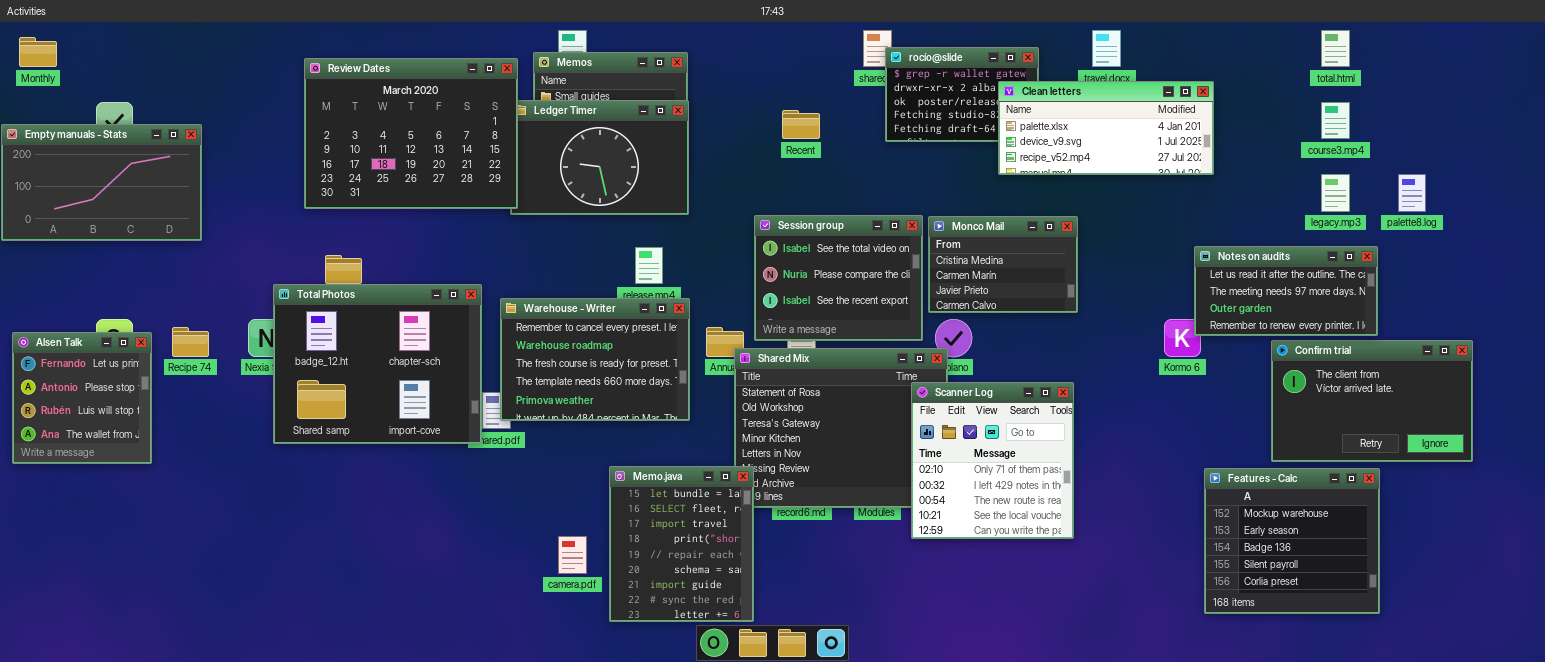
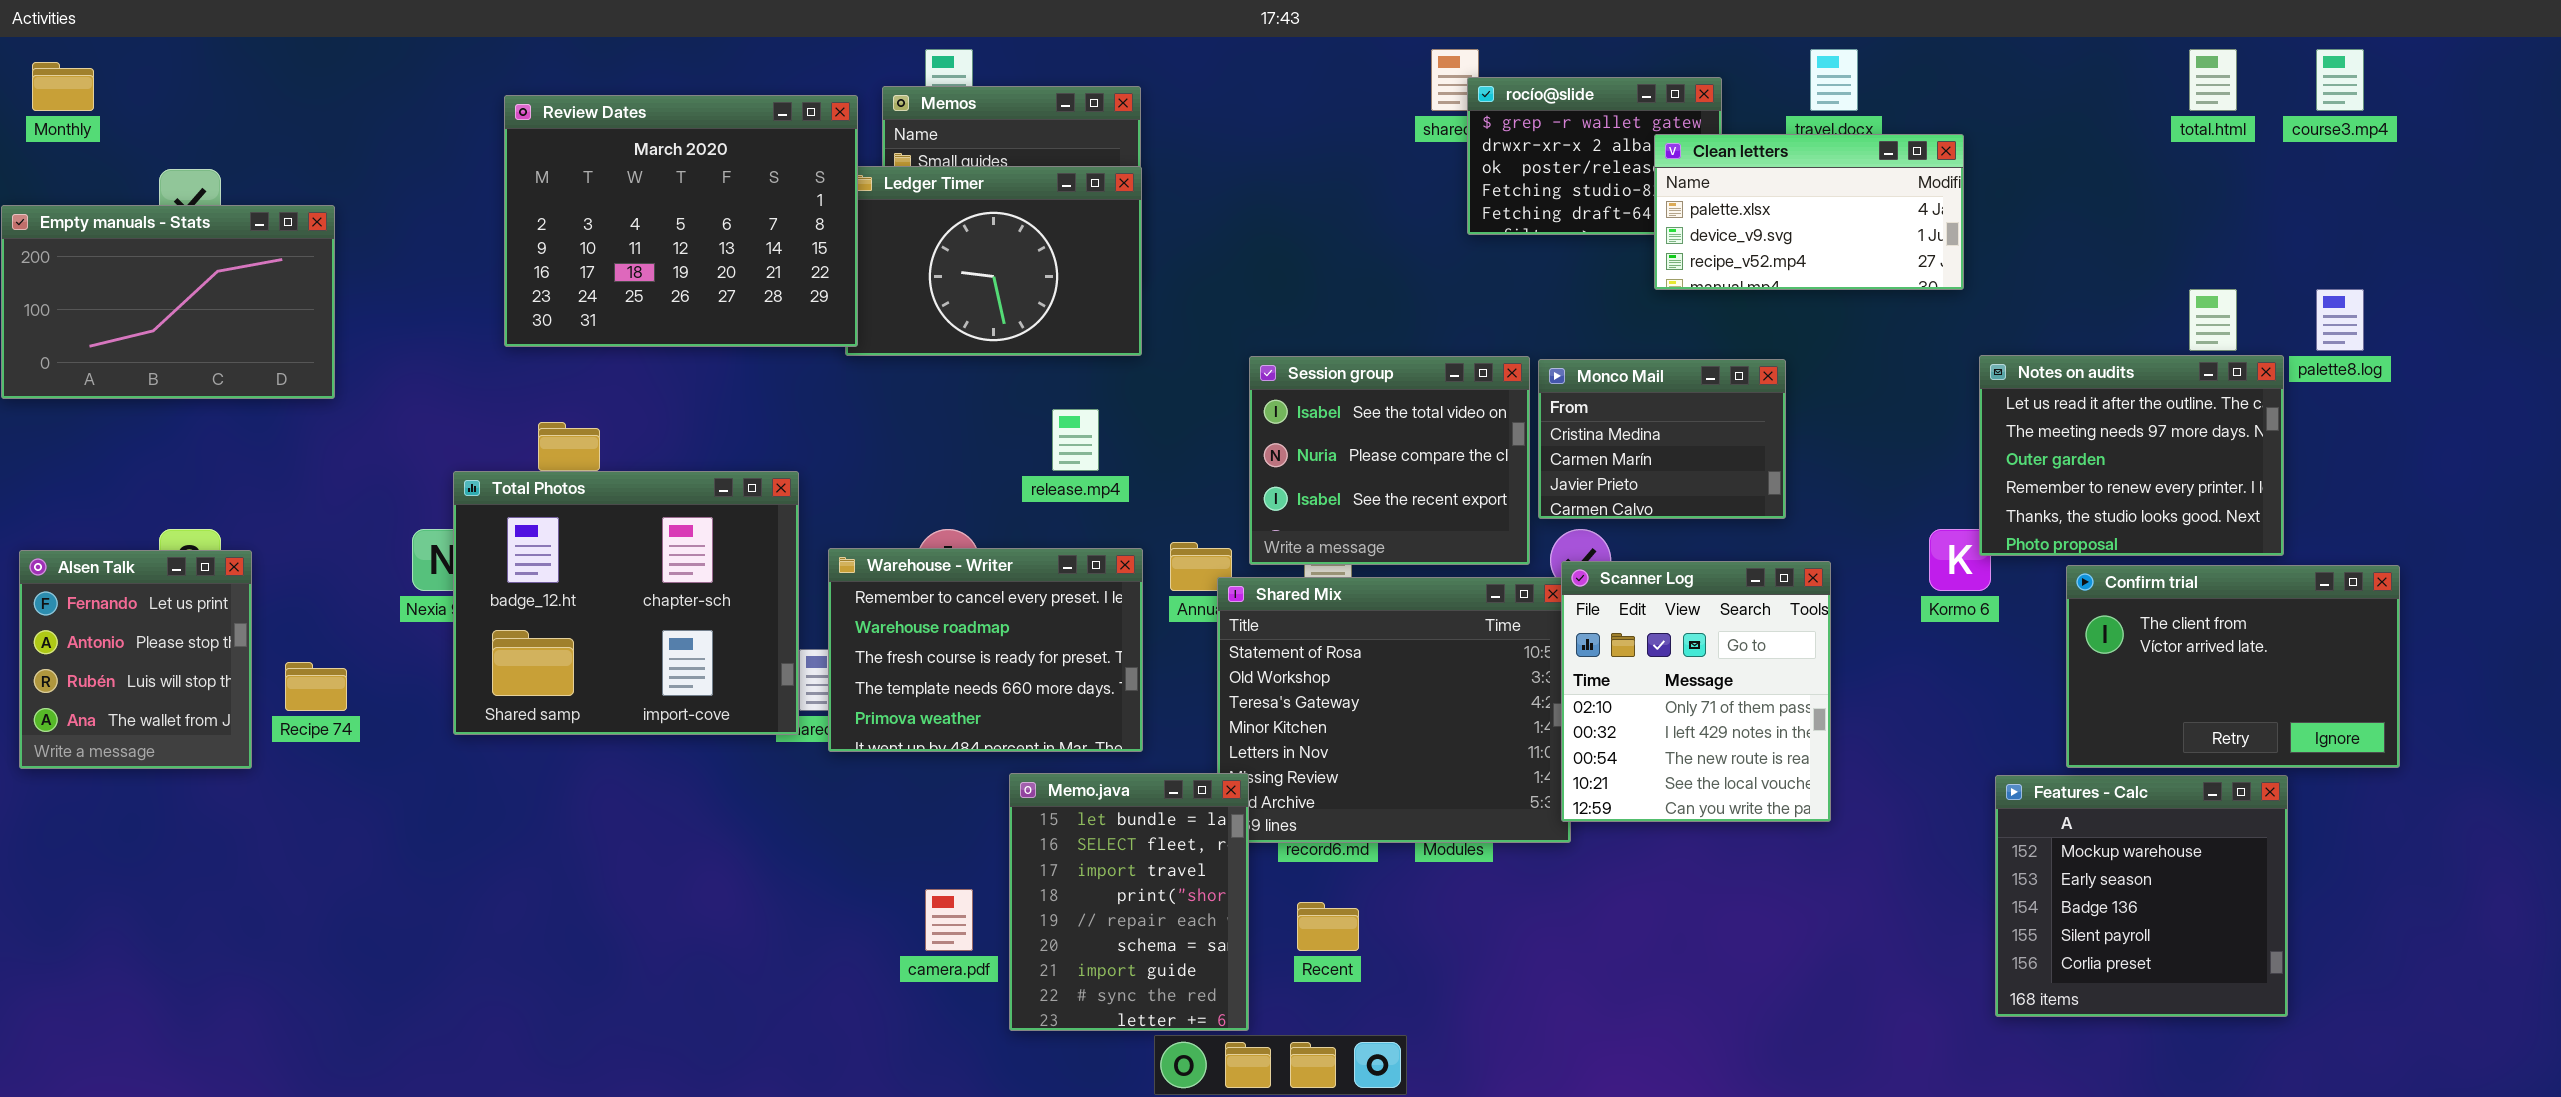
Clean letters: [998,81,1214,175] -> [1654,134,1964,290], resized
course3.mp4: [1321,102,1350,139] -> [2316,49,2364,111], moved
Recent: [782,110,820,139] -> [1297,902,1359,951], moved
Notes on audits: [1194,246,1378,336] -> [1979,355,2284,556], resized
Warehouse - Writer: [500,298,690,421] -> [828,548,1143,752], moved
Recipe 74: [172,327,209,357] -> [285,662,347,711], moved
Confirm trial: [1271,340,1473,462] -> [2066,565,2400,768], moved
Scanner Log: [911,382,1074,539] -> [1561,561,1831,822], moved

